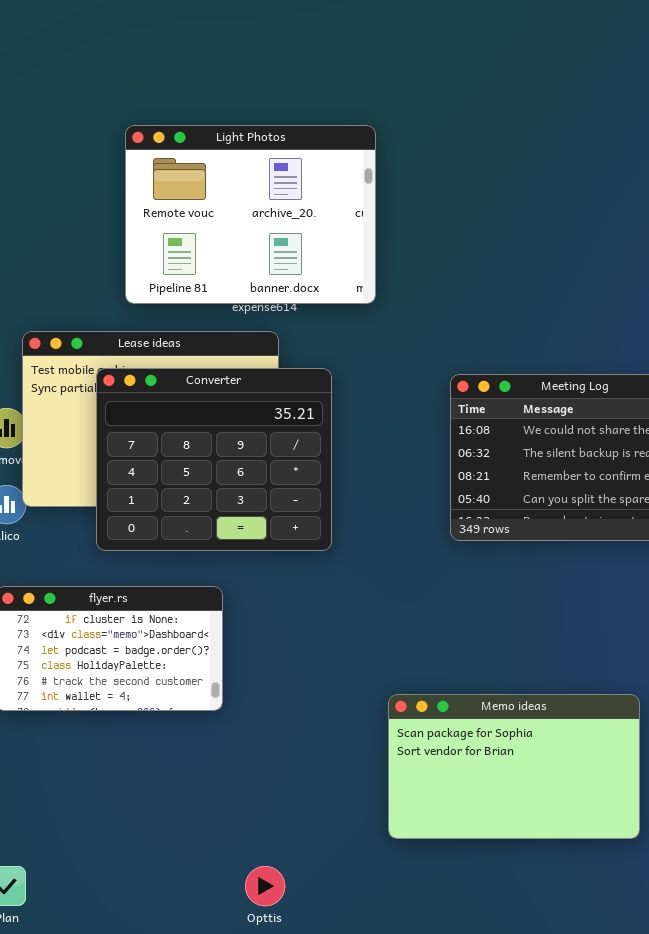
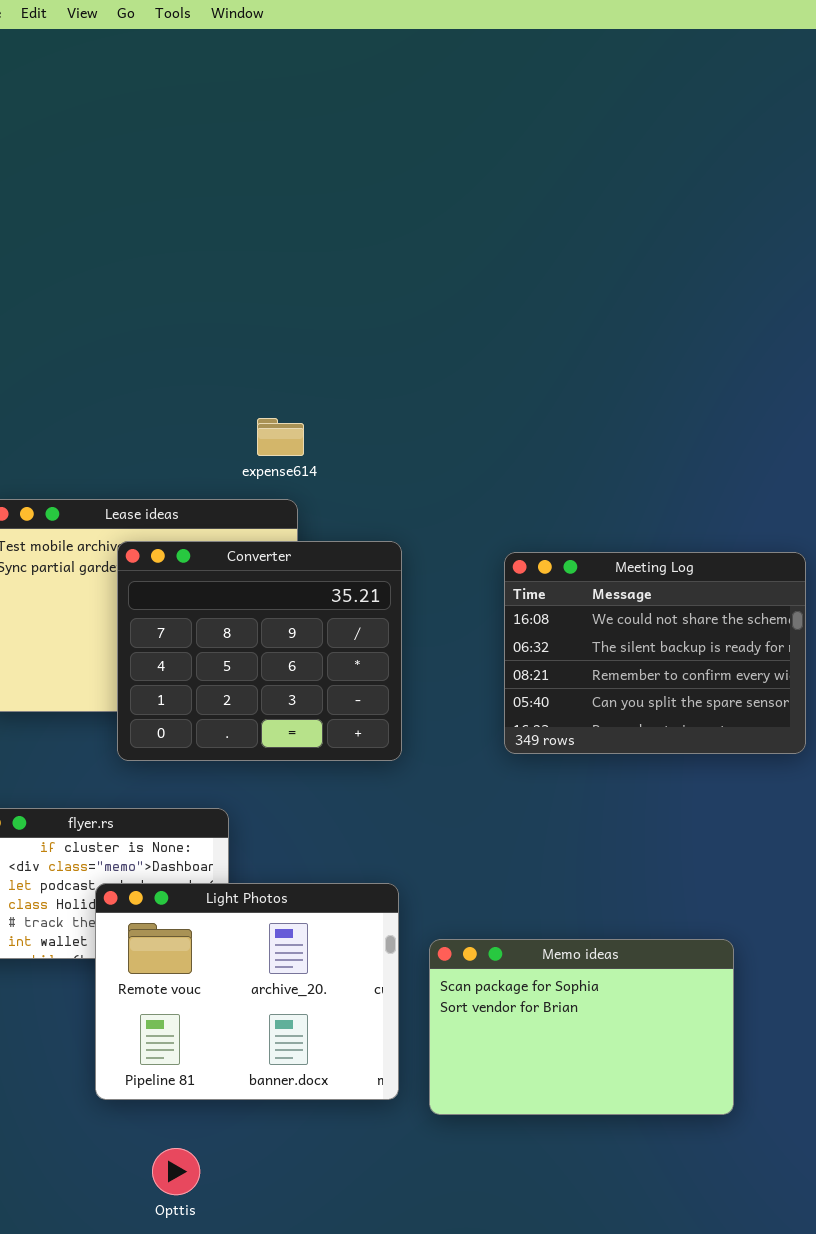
Light Photos: [125,125,376,304] -> [95,883,399,1100], moved
Converter: [96,368,332,551] -> [117,541,402,761], moved
Opttis: [245,866,285,906] -> [152,1148,200,1195], moved

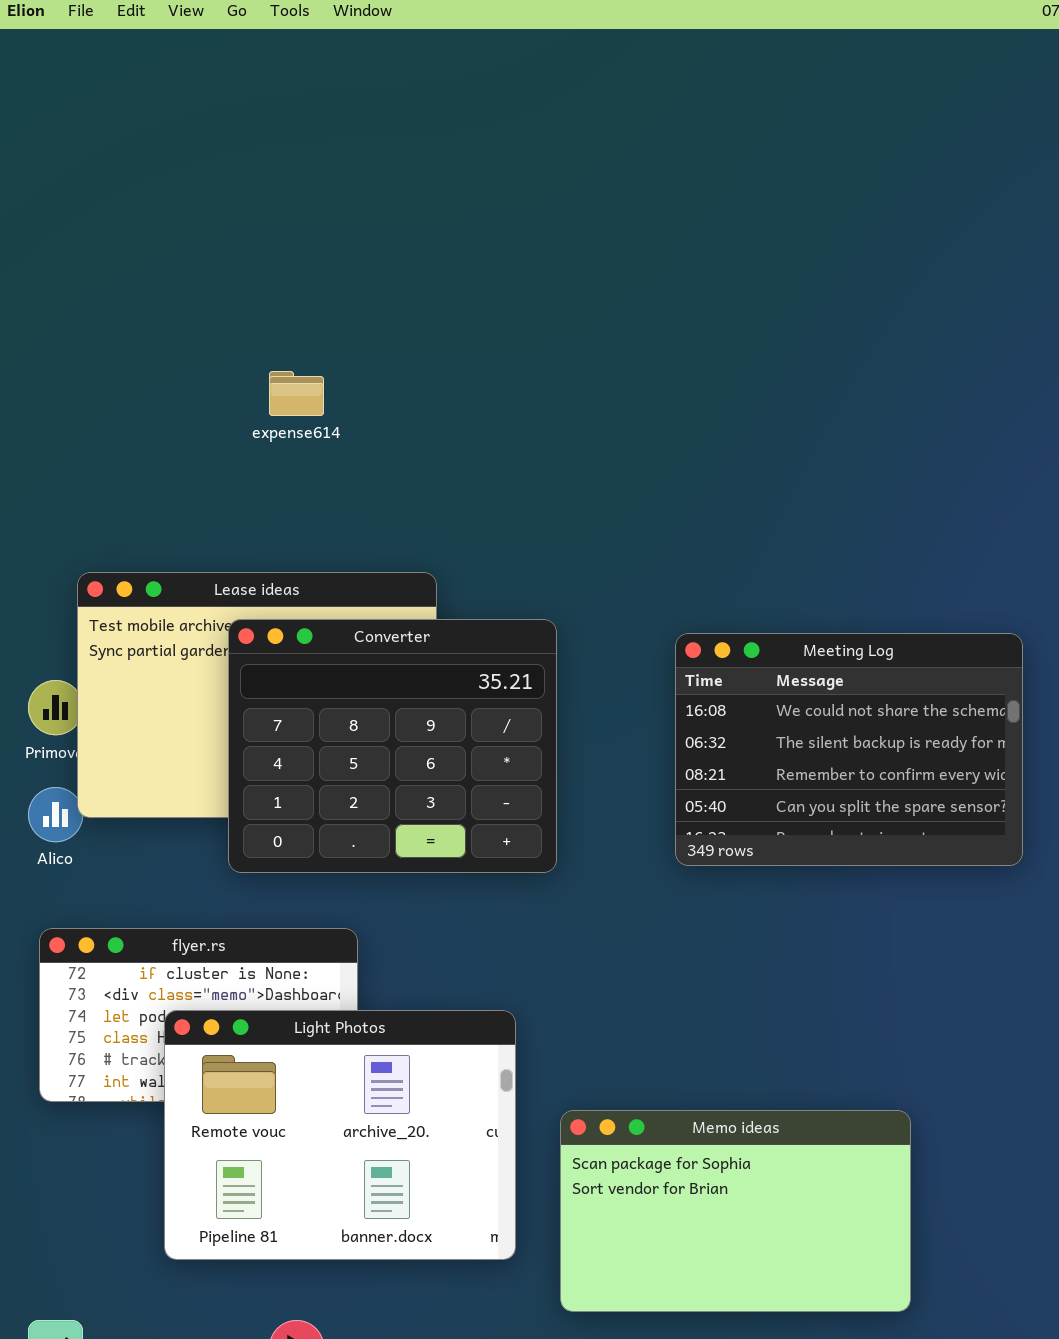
expense614: [257,418,304,456] -> [269,371,324,416], moved
Light Photos: [95,883,399,1100] -> [164,1010,516,1260], moved
Memo ideas: [429,939,734,1115] -> [560,1110,911,1312], moved

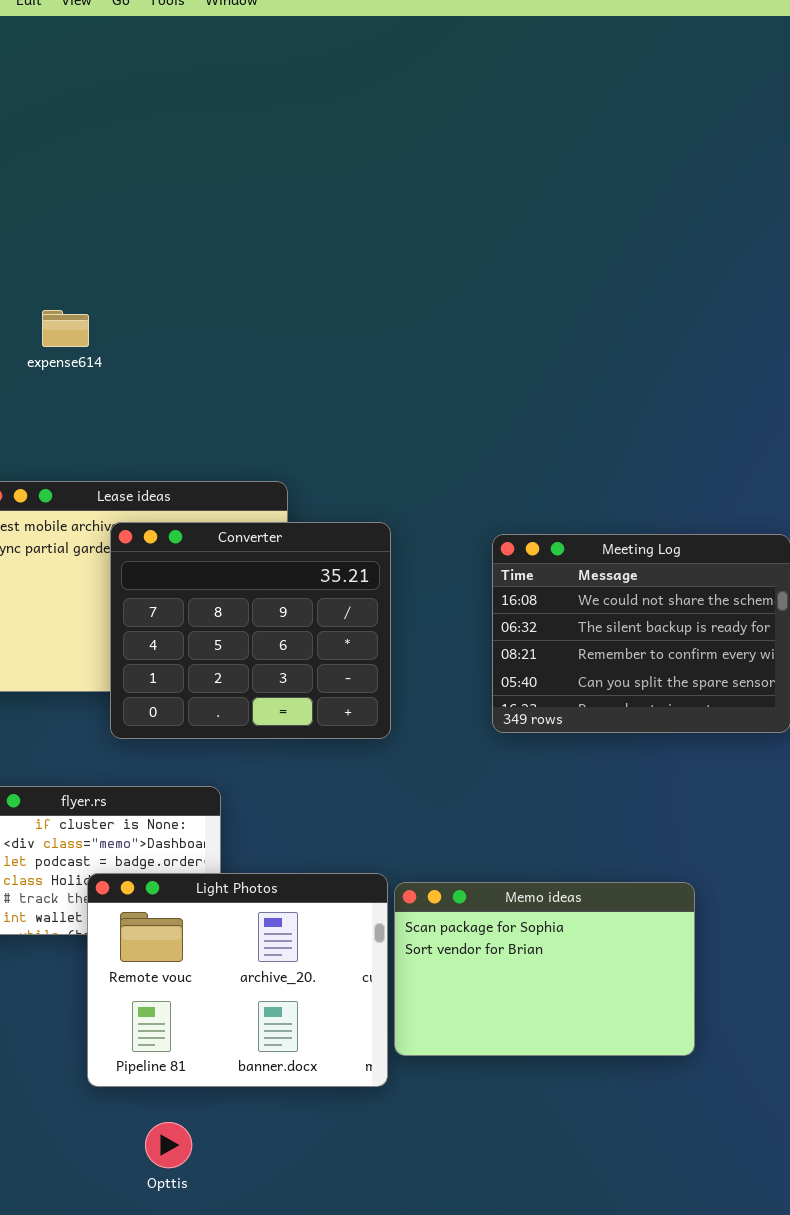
expense614: [269,371,324,416] -> [42,310,89,347], moved
Light Photos: [164,1010,516,1260] -> [87,873,388,1087], moved
Memo ideas: [560,1110,911,1312] -> [394,882,695,1056], moved

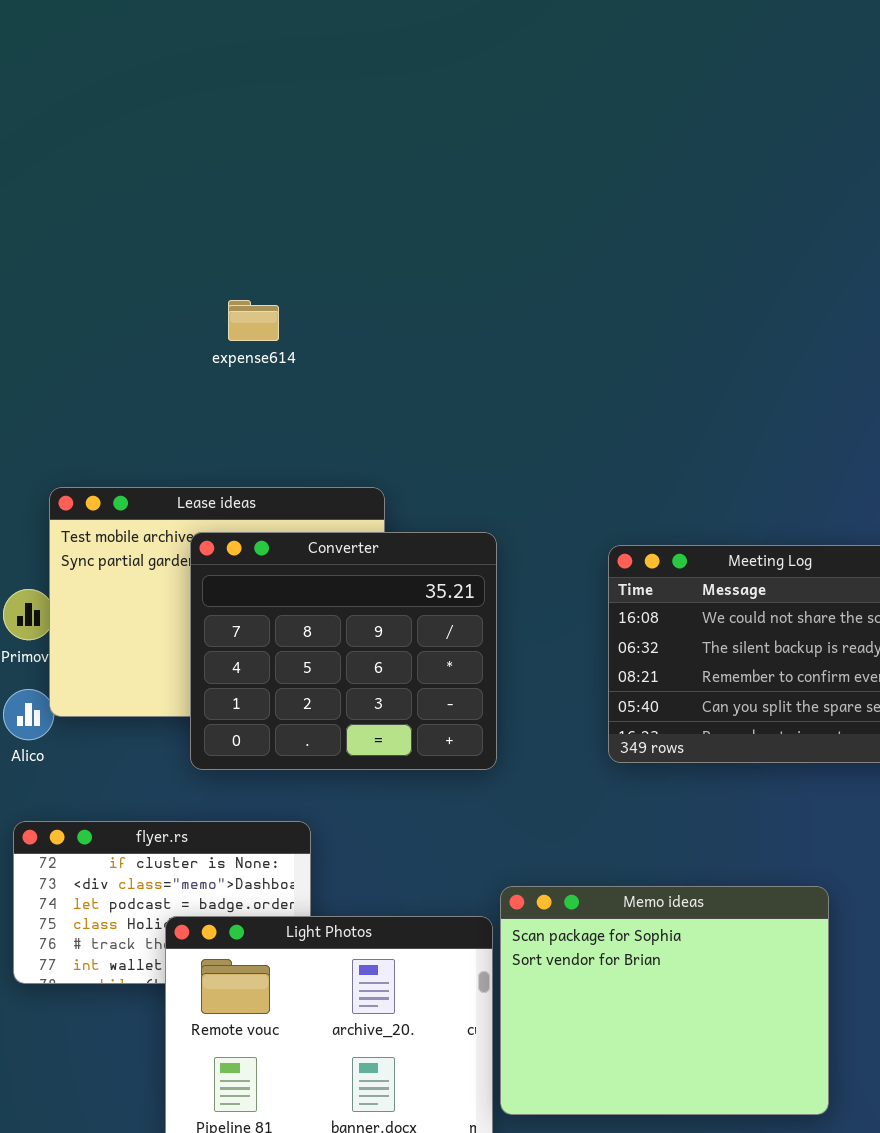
expense614: [42,310,89,347] -> [228,300,279,341], moved
Memo ideas: [394,882,695,1056] -> [500,886,829,1115], resized

